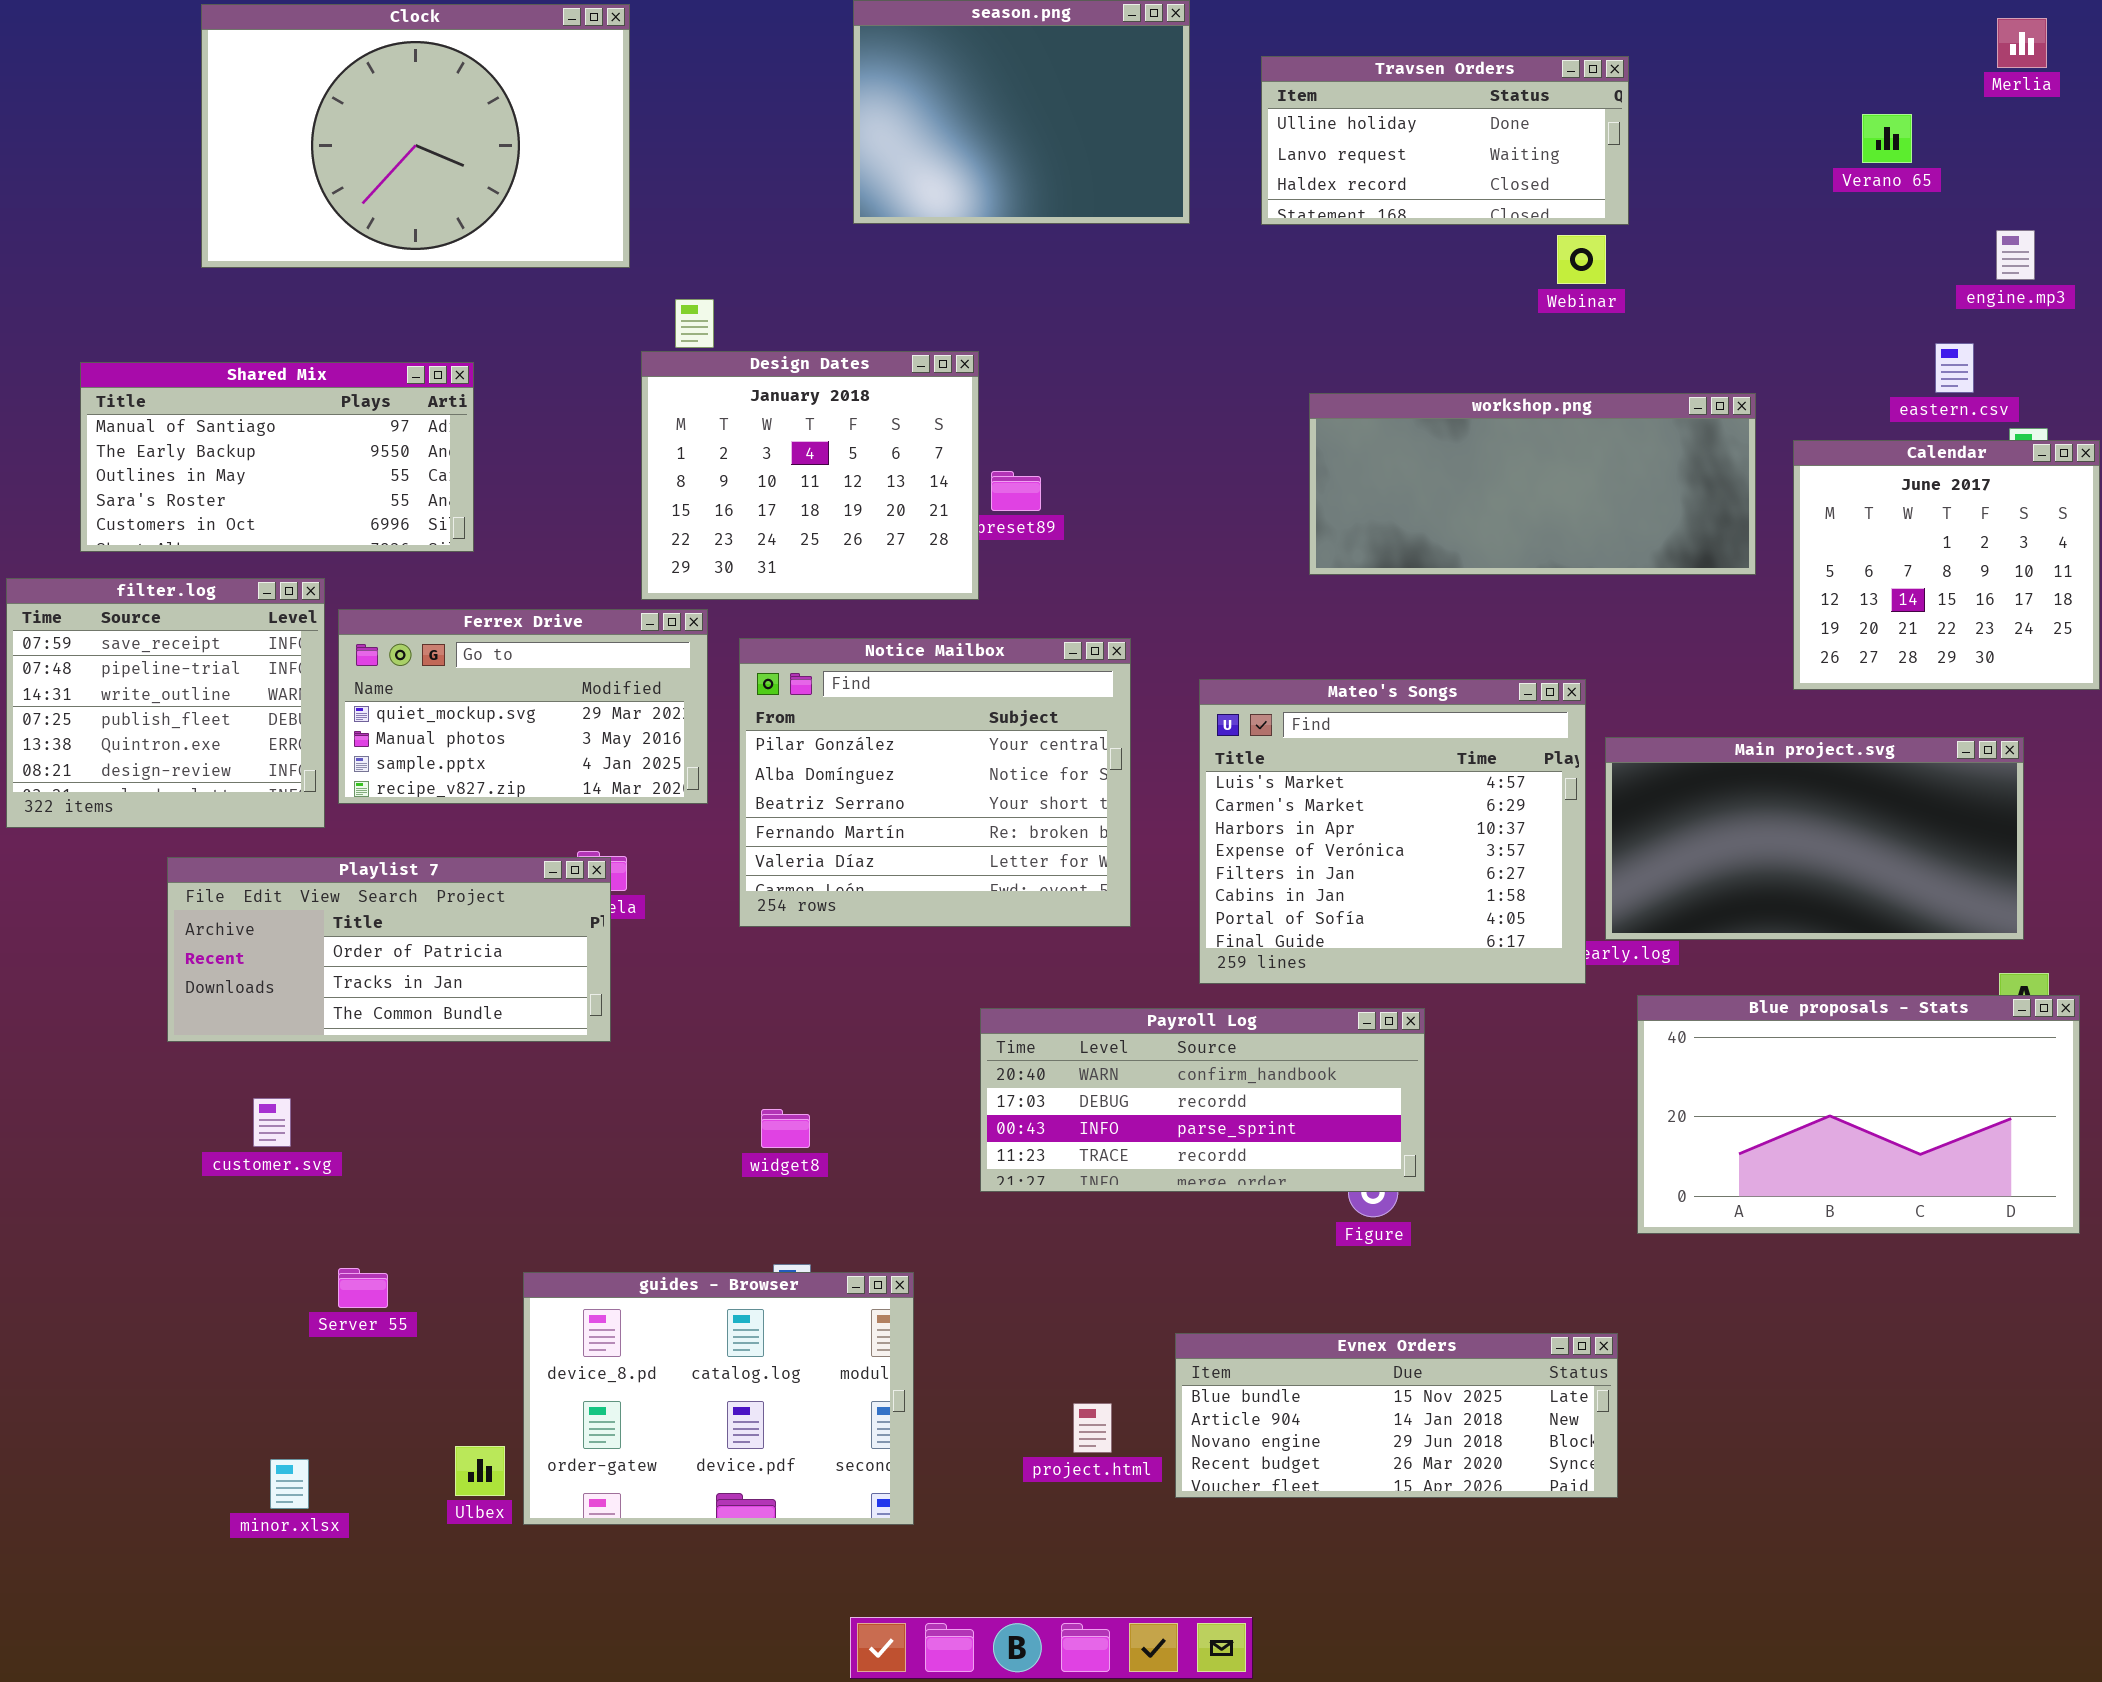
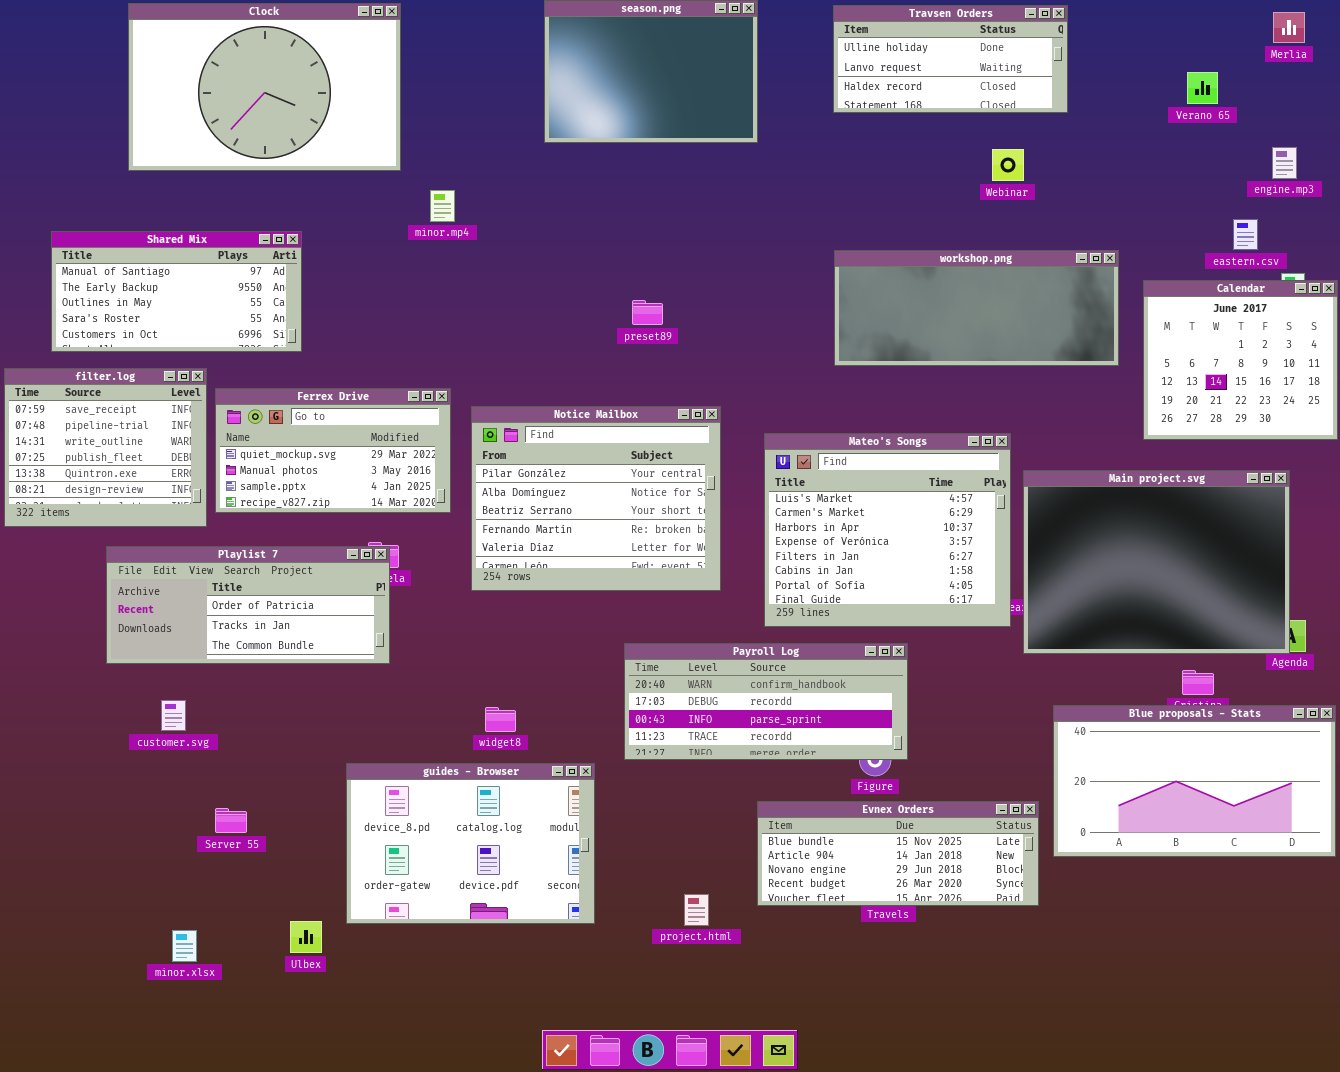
Travsen Orders: [1261,56,1629,225] -> [833,5,1068,113], moved
Design Dates: [641,351,979,600] -> none, closed
Main project.svg: [1605,737,2024,940] -> [1023,470,1290,654], resized
Blue proposals - Stats: [1637,995,2080,1234] -> [1053,705,1336,857], moved
guides - Browser: [523,1272,914,1525] -> [346,763,595,924], moved
Evnex Orders: [1175,1333,1618,1498] -> [757,801,1039,906], moved

